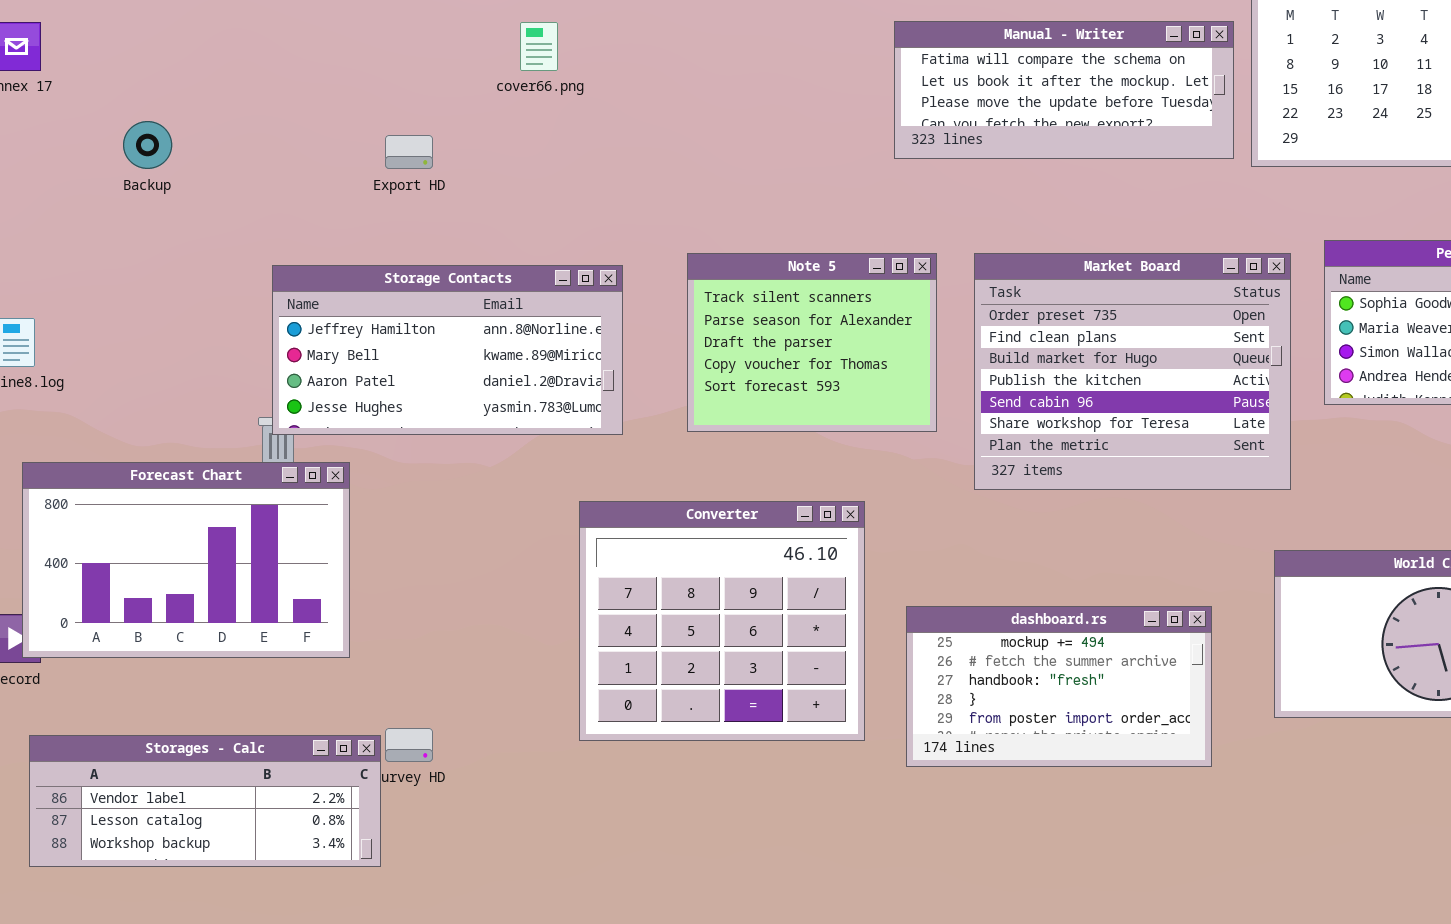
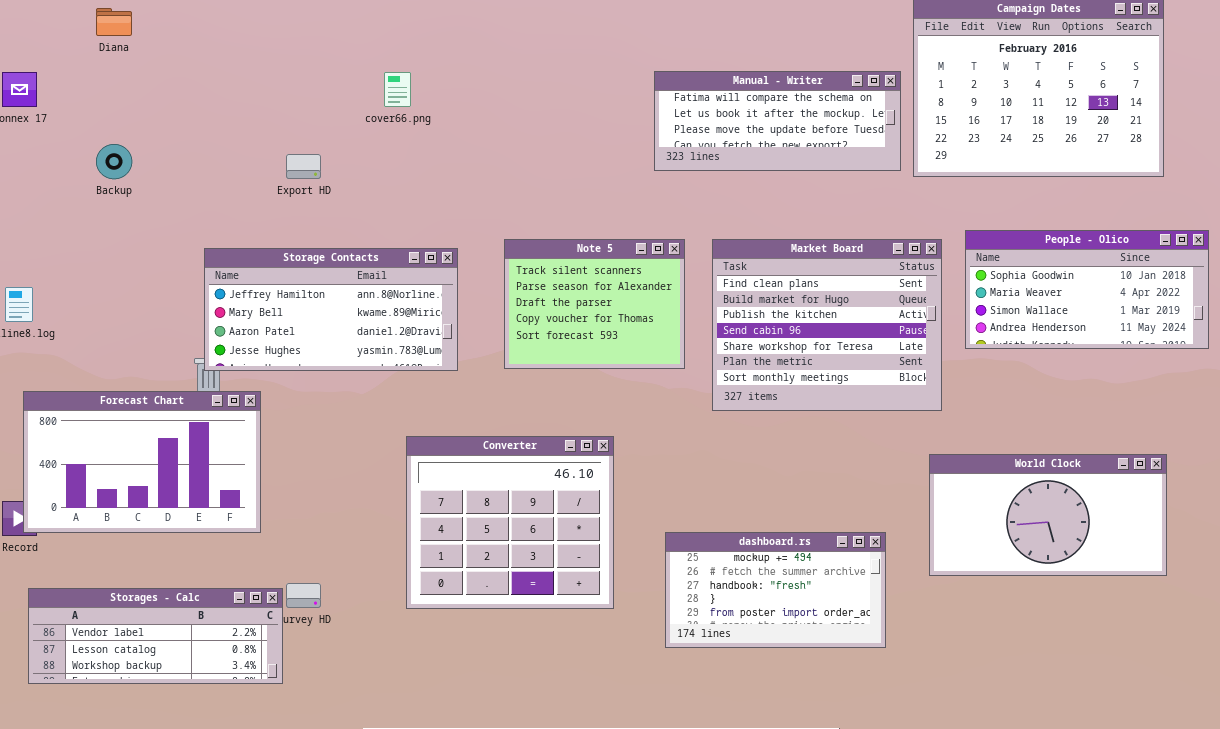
Market Board: [974,253,1291,490] -> [712,239,942,411], scrolled down 1 row
Converter: [579,501,865,741] -> [406,436,614,609], moved
dashboard.rs: [906,606,1212,767] -> [665,532,886,648], moved

